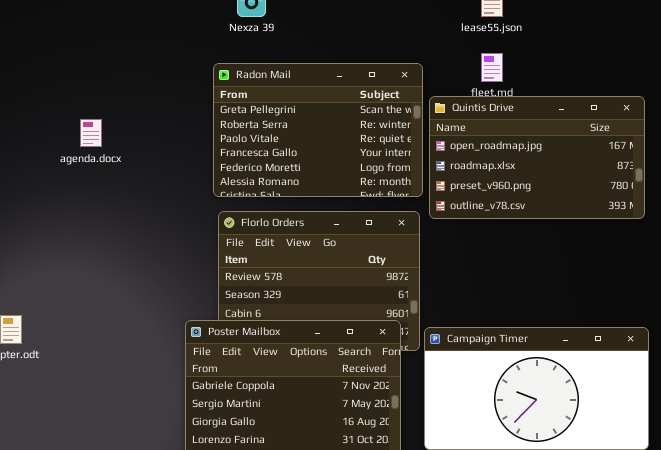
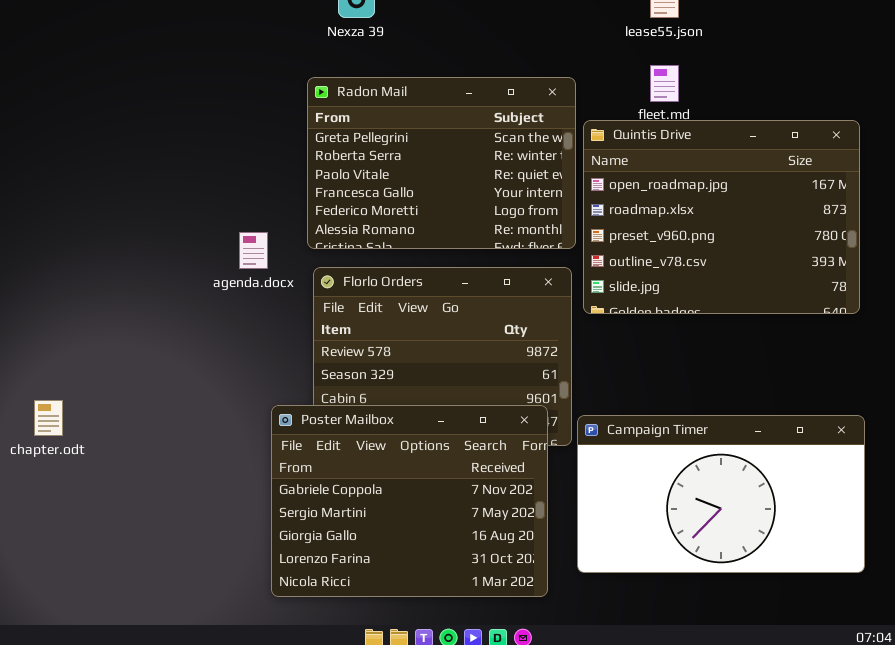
Quintis Drive: [429,96,645,219] -> [583,120,860,314], resized
agenda.docx: [80,119,102,147] -> [239,232,268,269], moved

